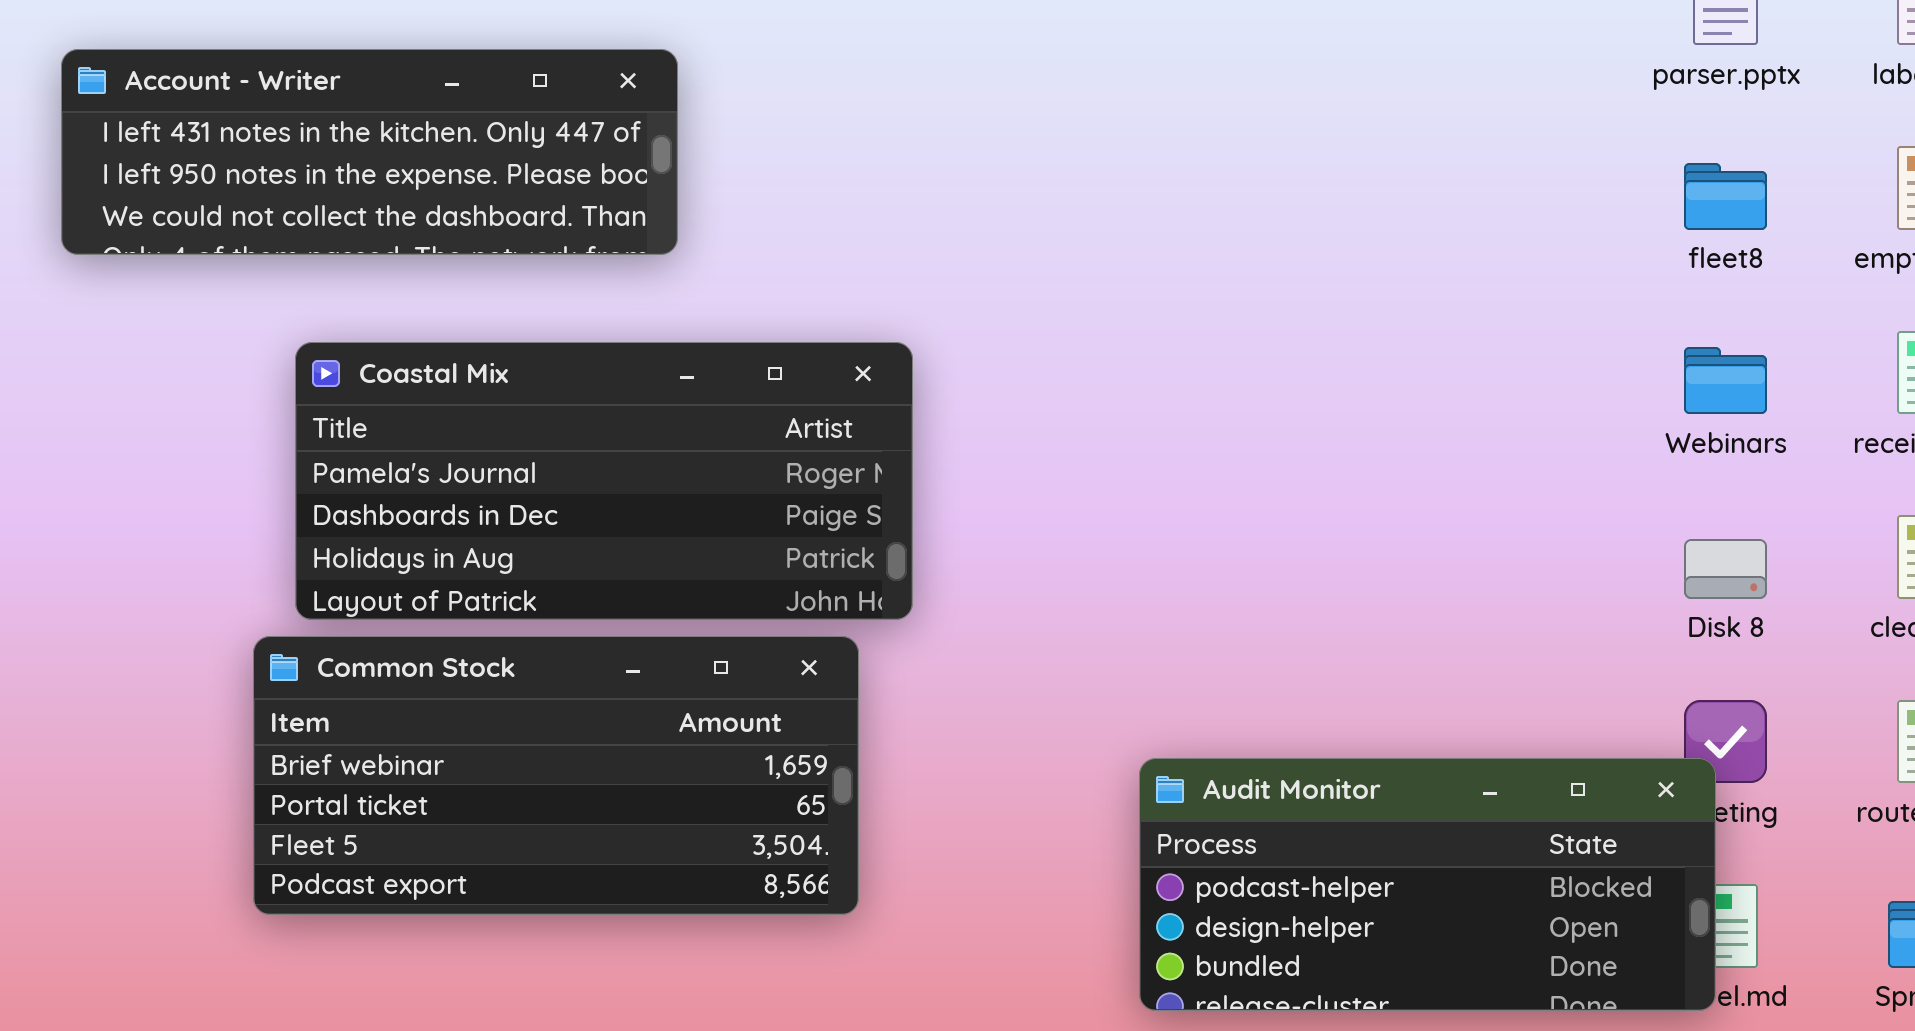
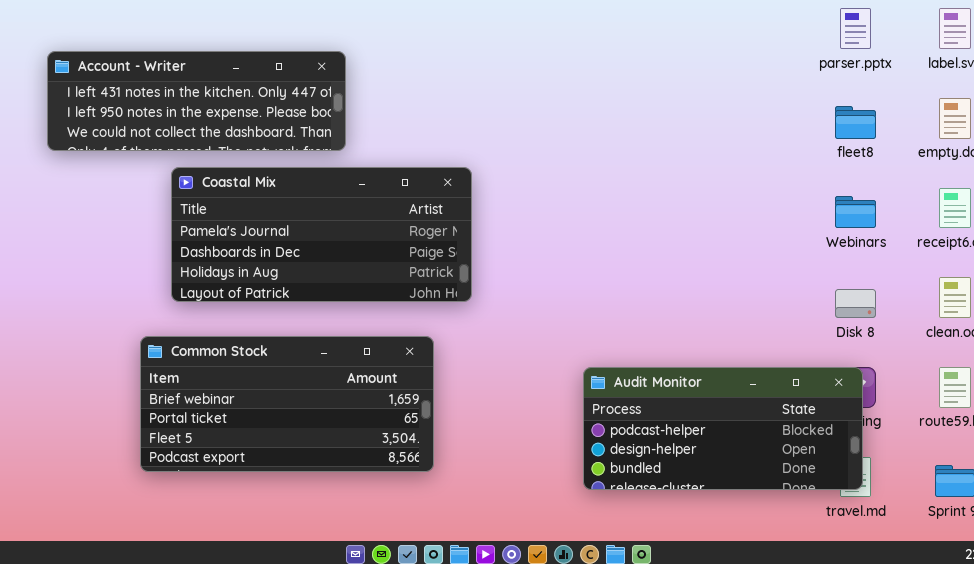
Coastal Mix: [295,342,913,620] -> [171,167,472,302], moved
Audit Monitor: [1139,758,1716,1011] -> [583,367,863,490], moved

